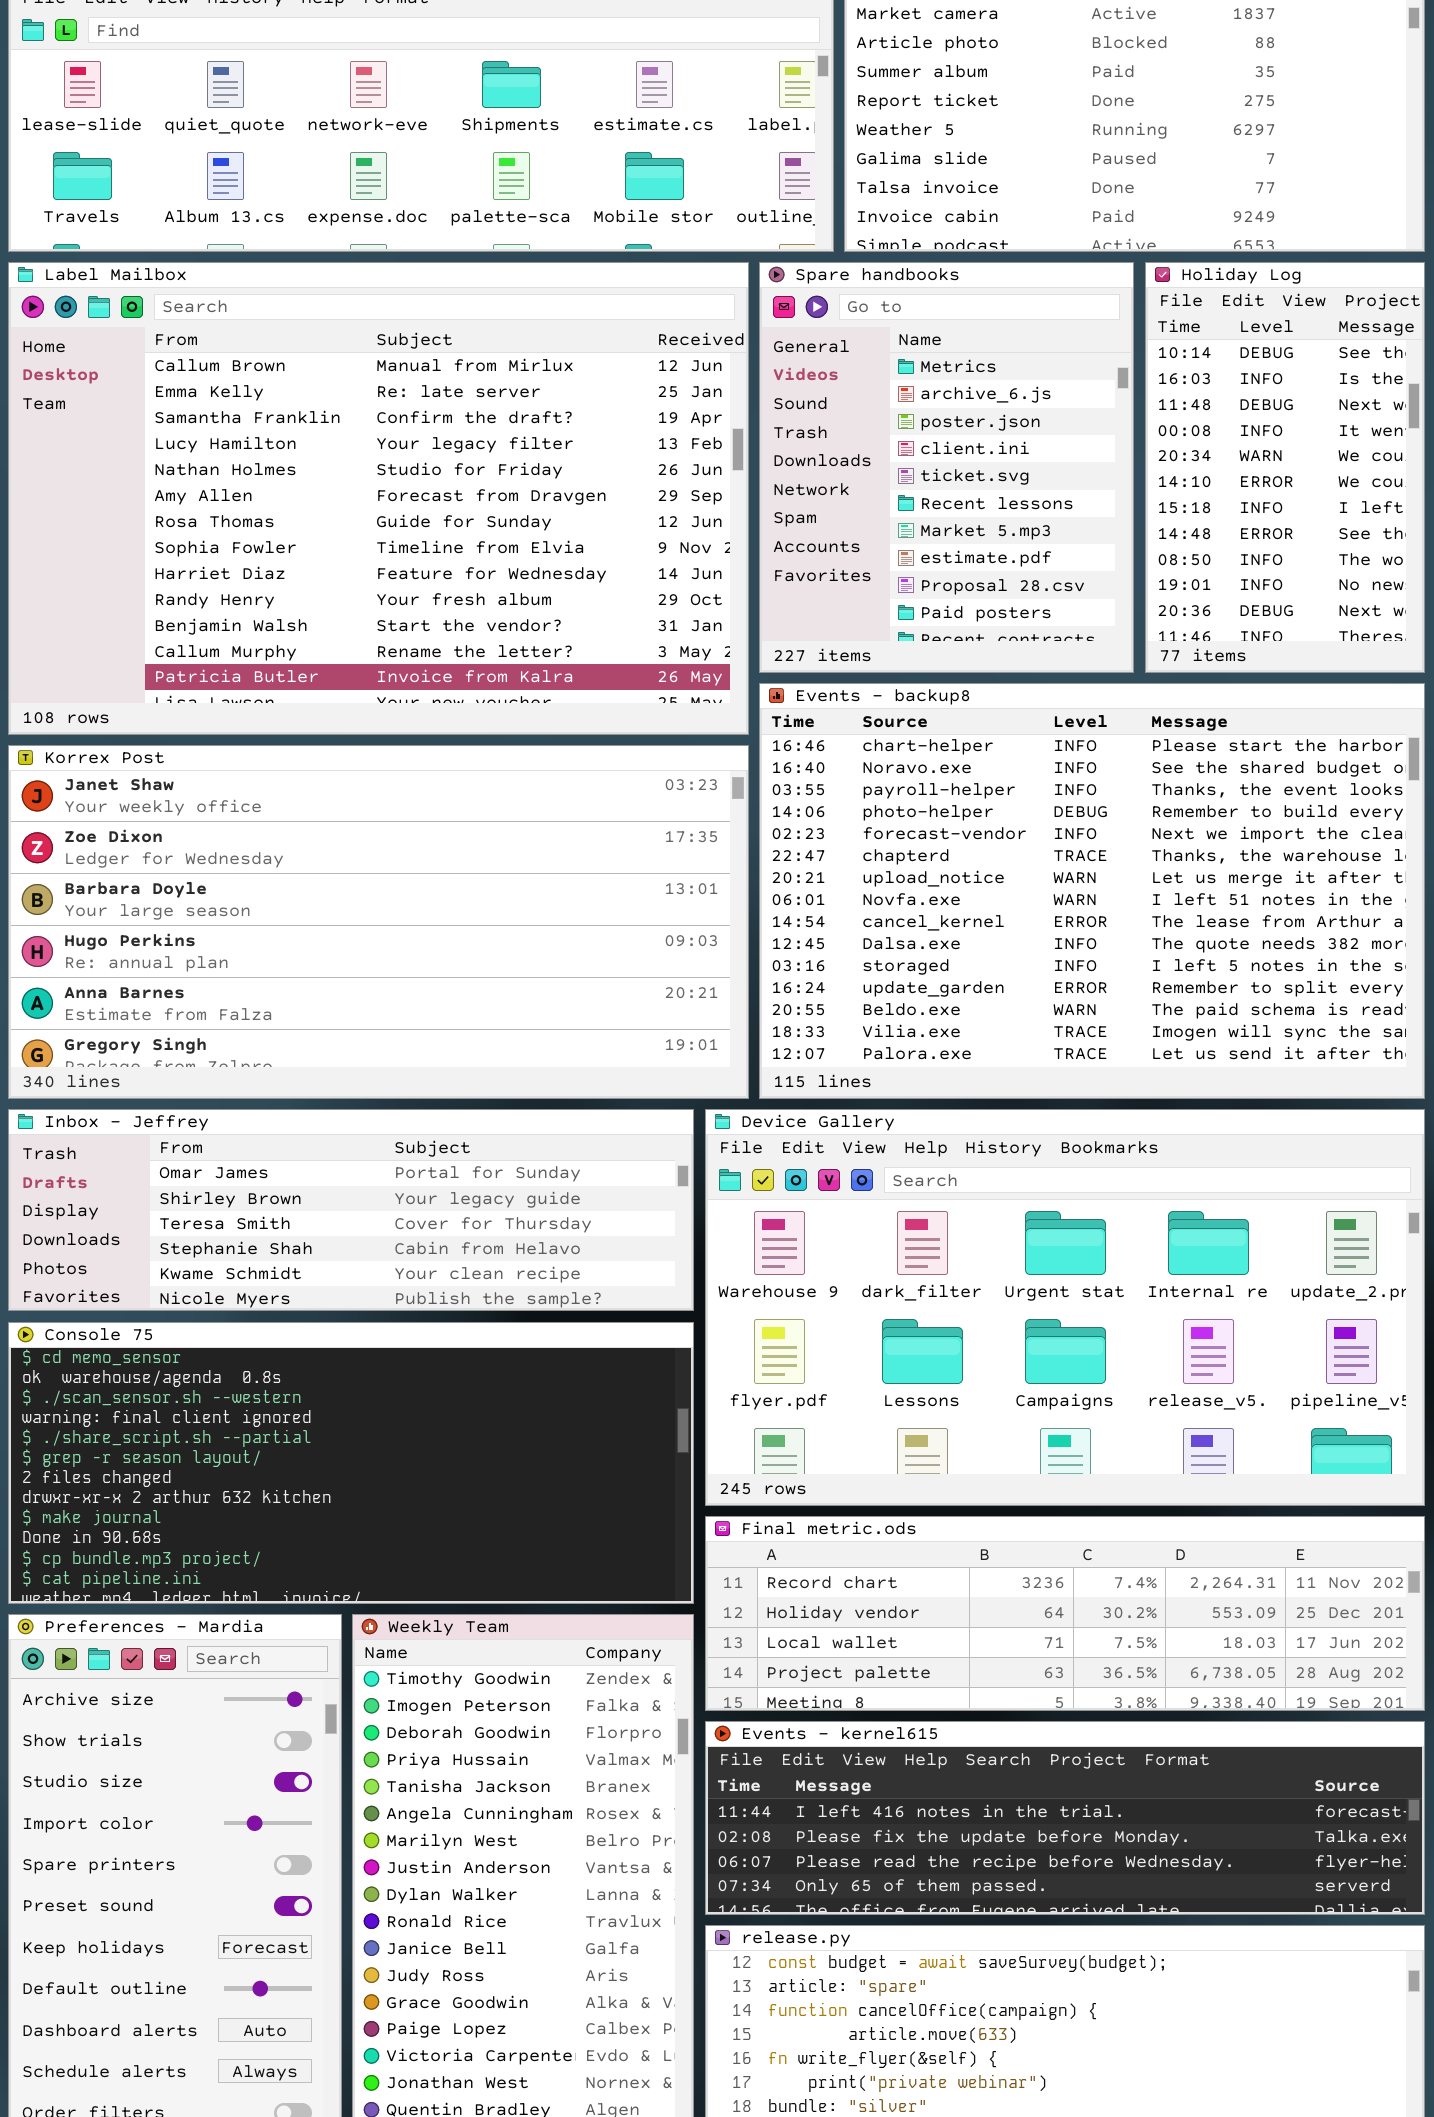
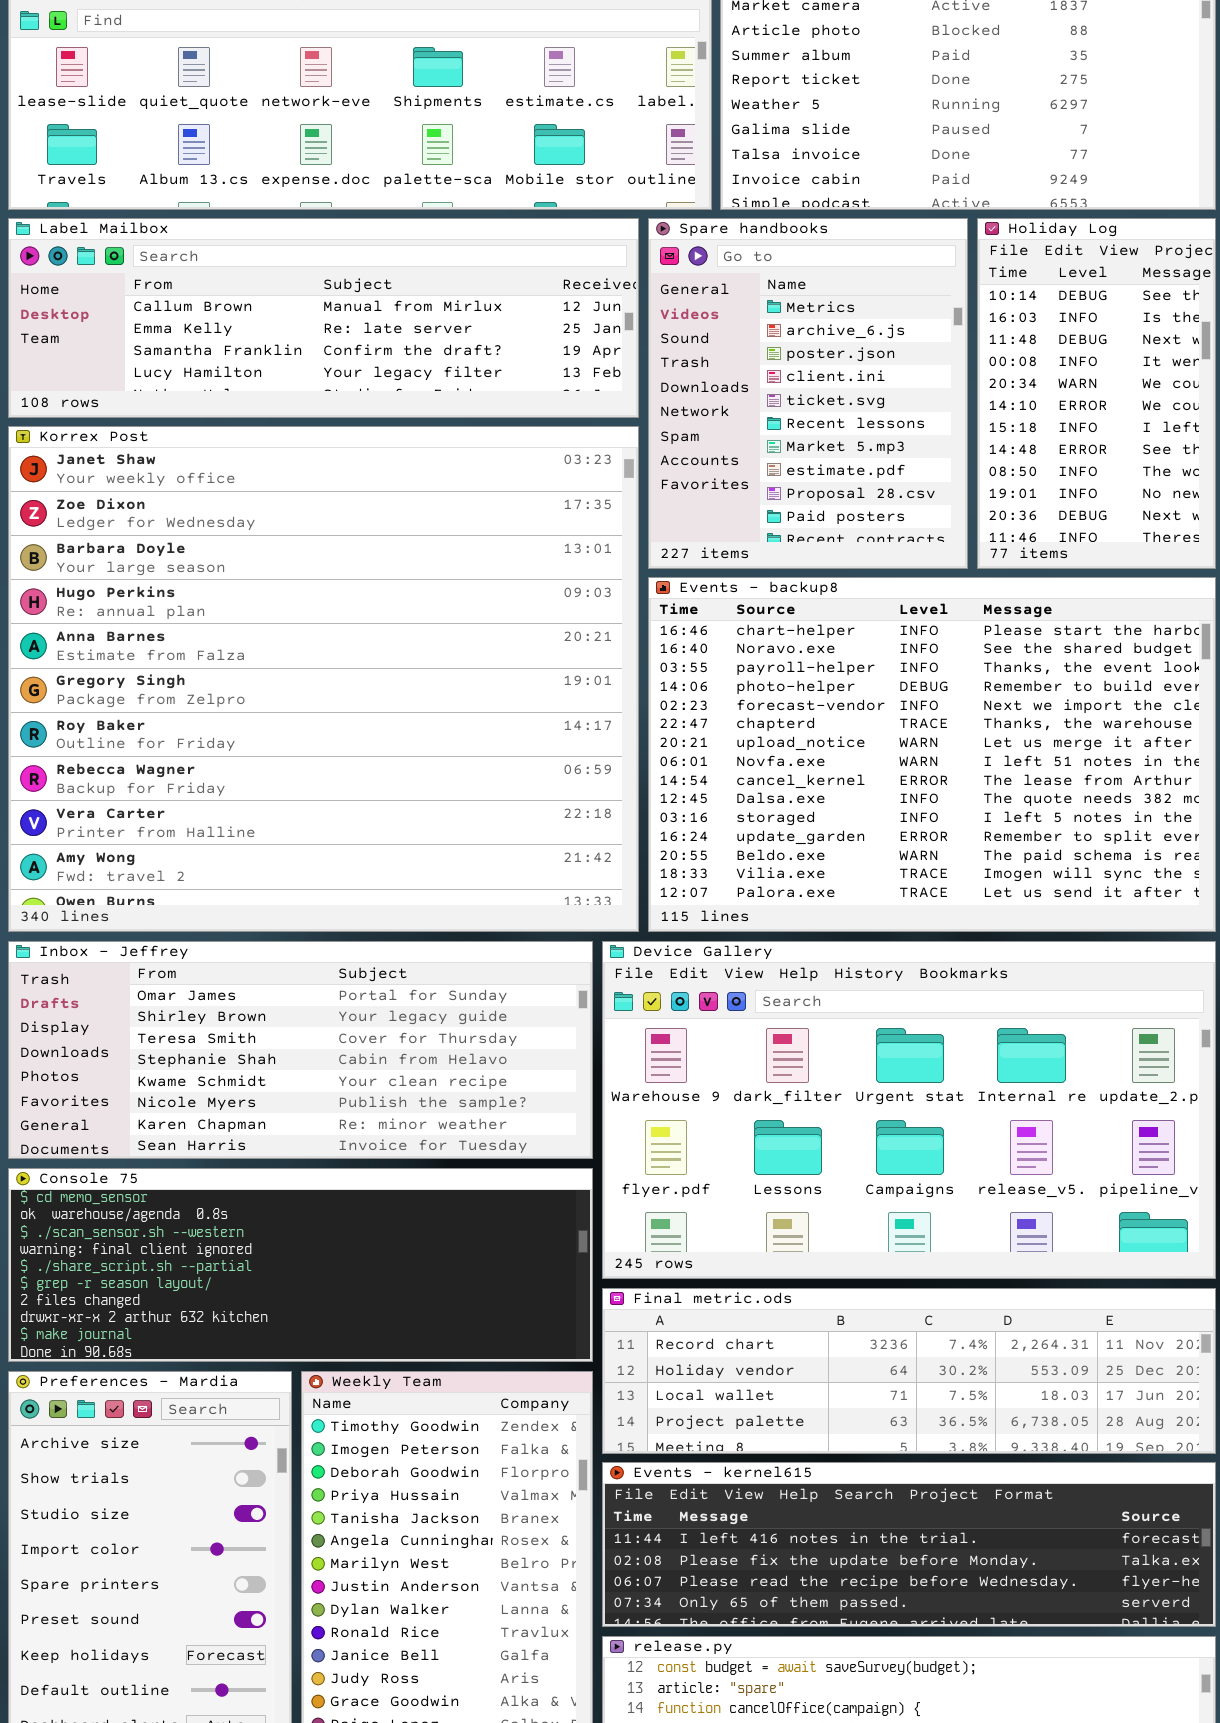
Label Mailbox: [8,262,749,735] -> [8,218,639,418], resized
Korrex Post: [8,745,749,1099] -> [8,426,639,932], resized
Inbox - Jeffrey: [8,1109,694,1311] -> [8,941,593,1159], resized
Console 75: [8,1322,694,1604] -> [8,1168,593,1362], resized

